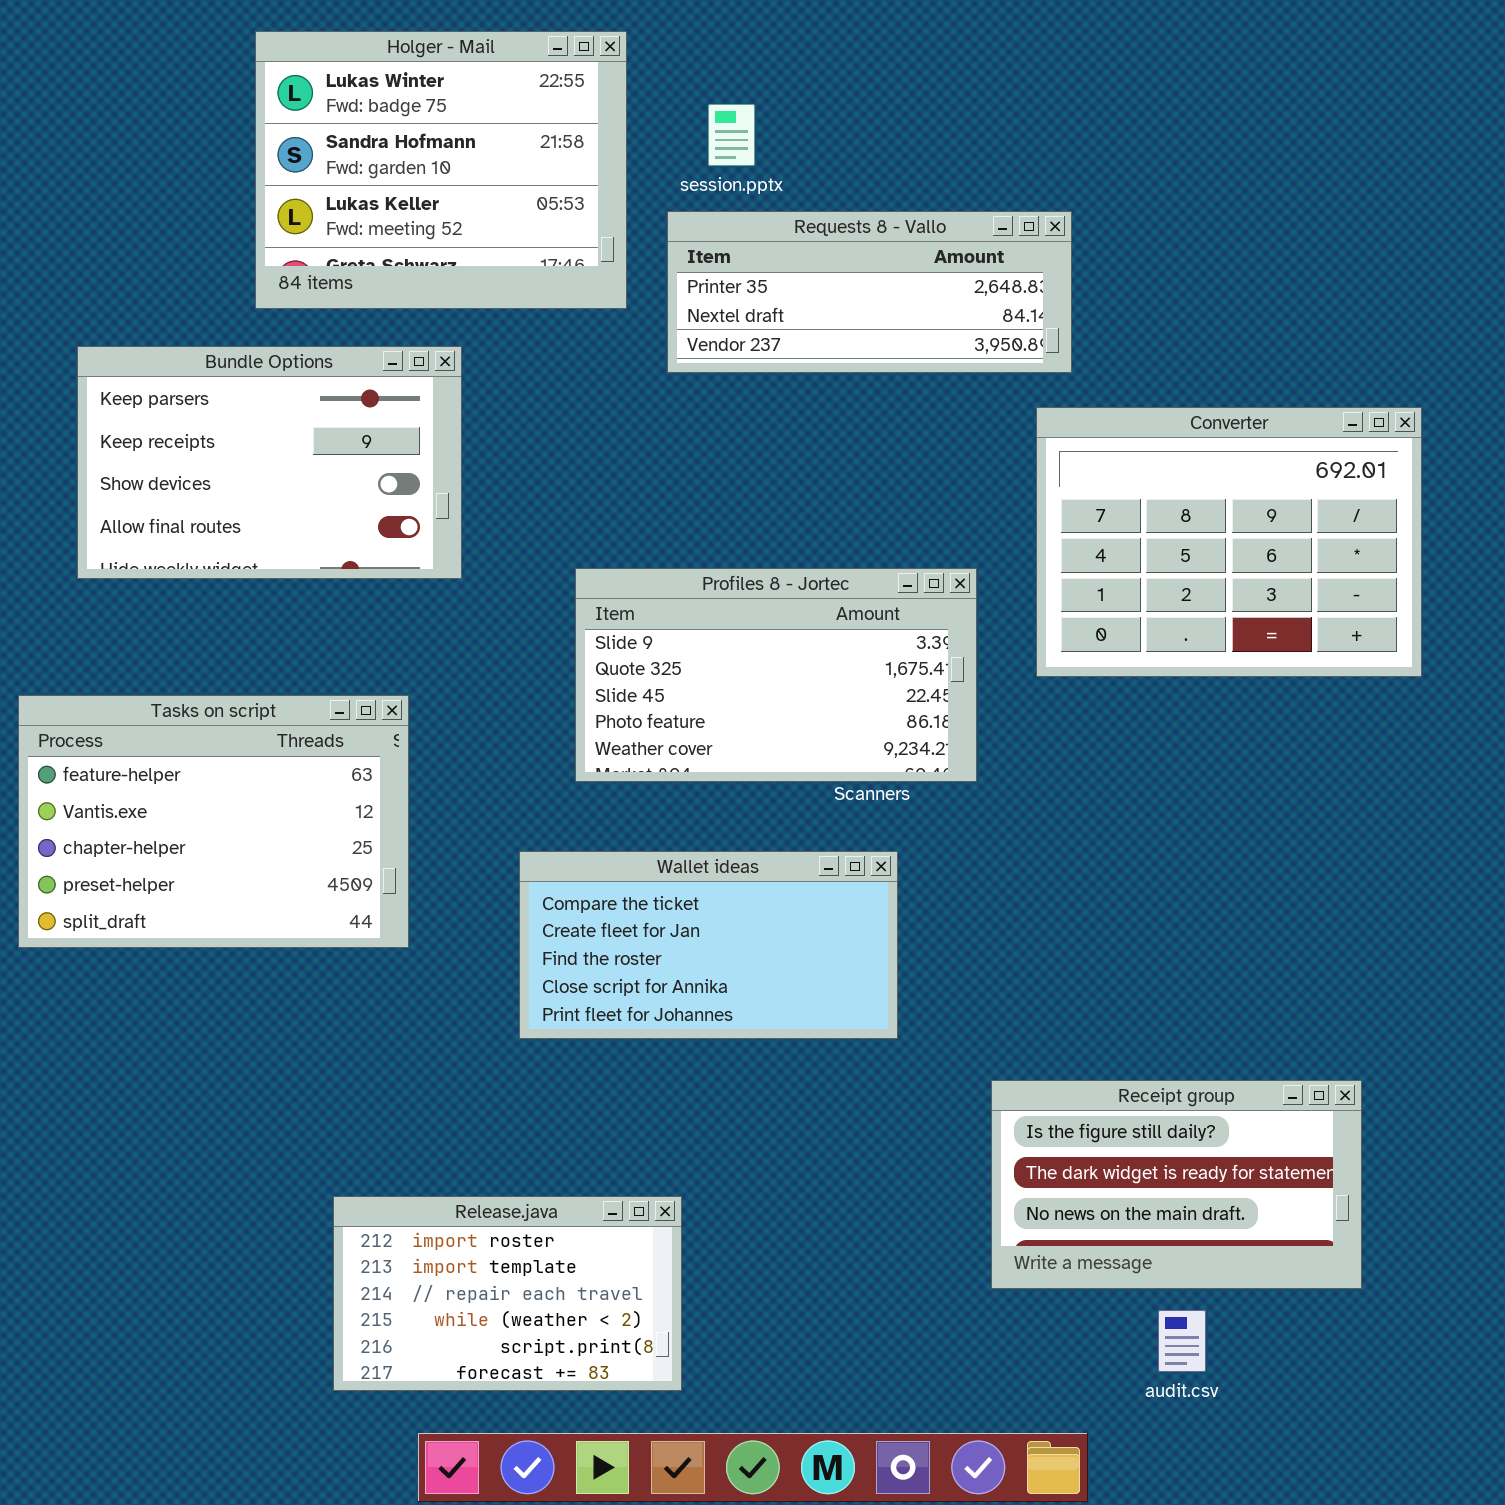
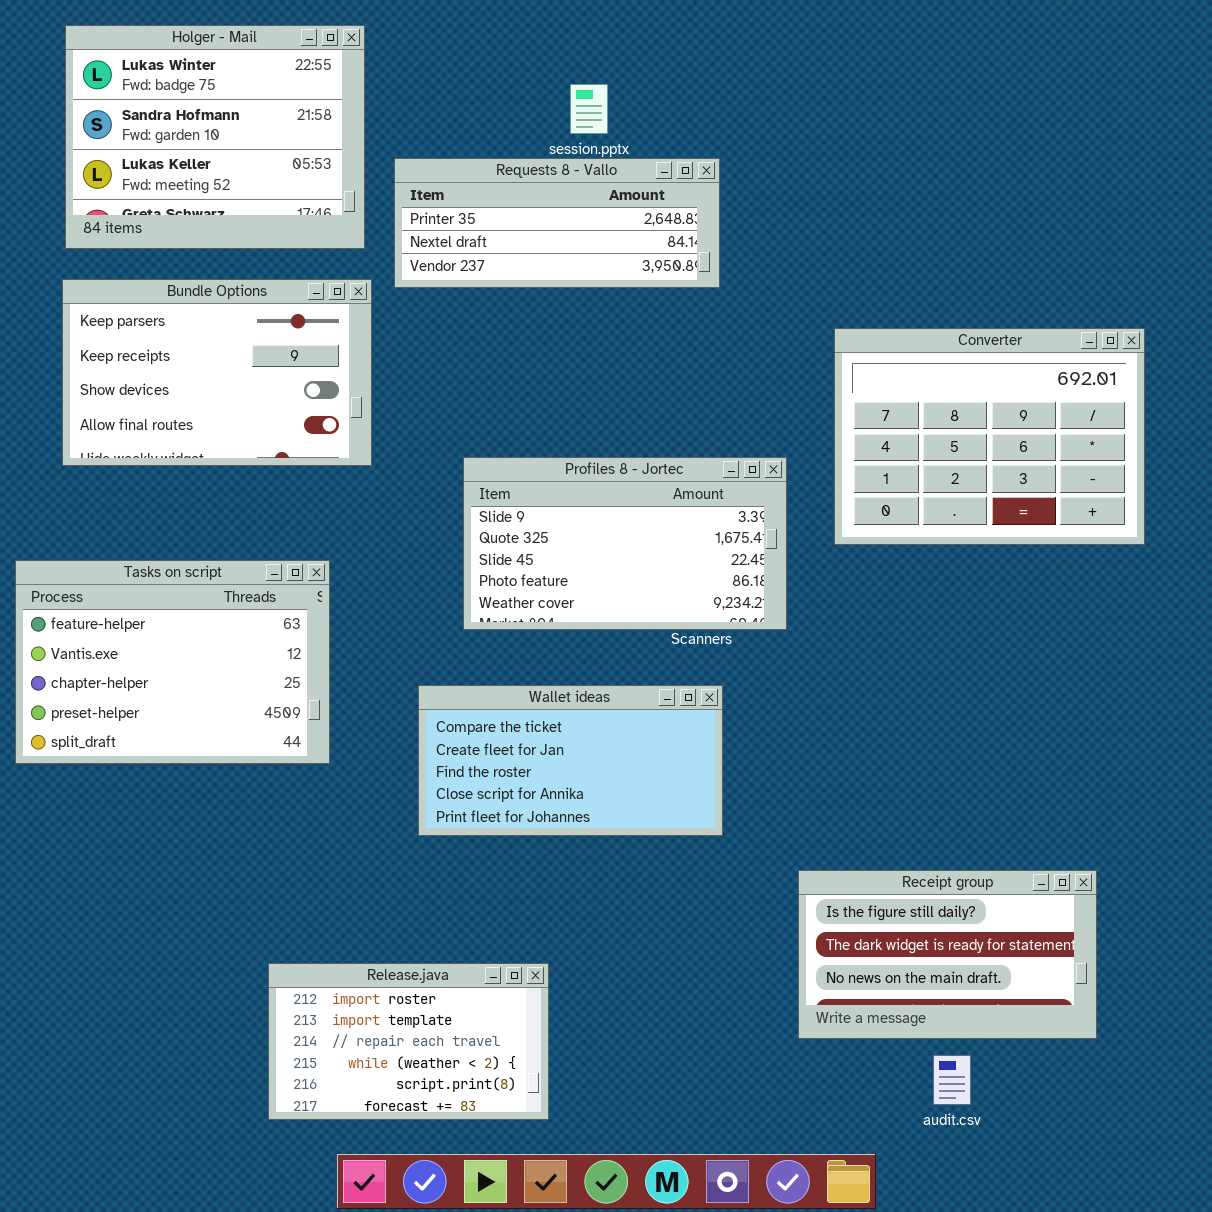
Holger - Mail: [255,31,627,309] -> [65,25,365,249], moved
Requests 8 - Vallo: [667,211,1072,373] -> [394,158,720,288], moved

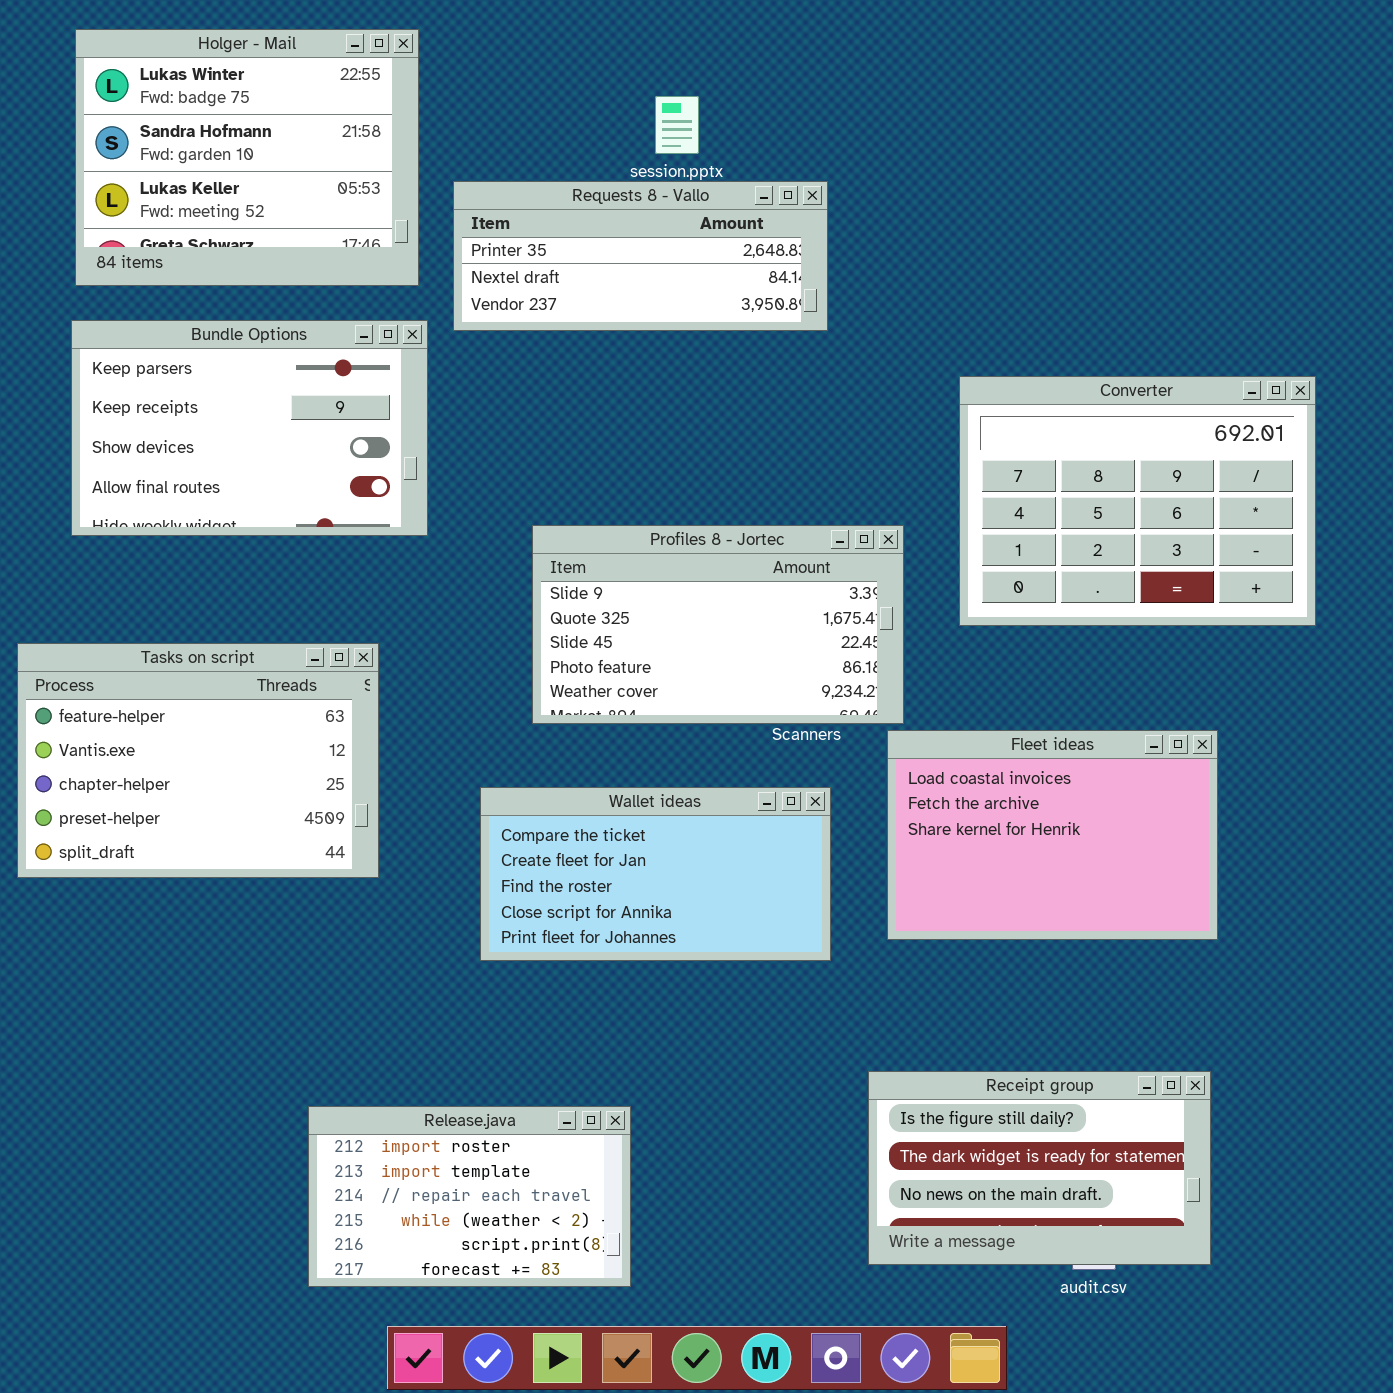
Fleet ideas: none -> [887,730,1218,940], opened
Receipt group: [798,870,1097,1039] -> [868,1071,1211,1265], moved

